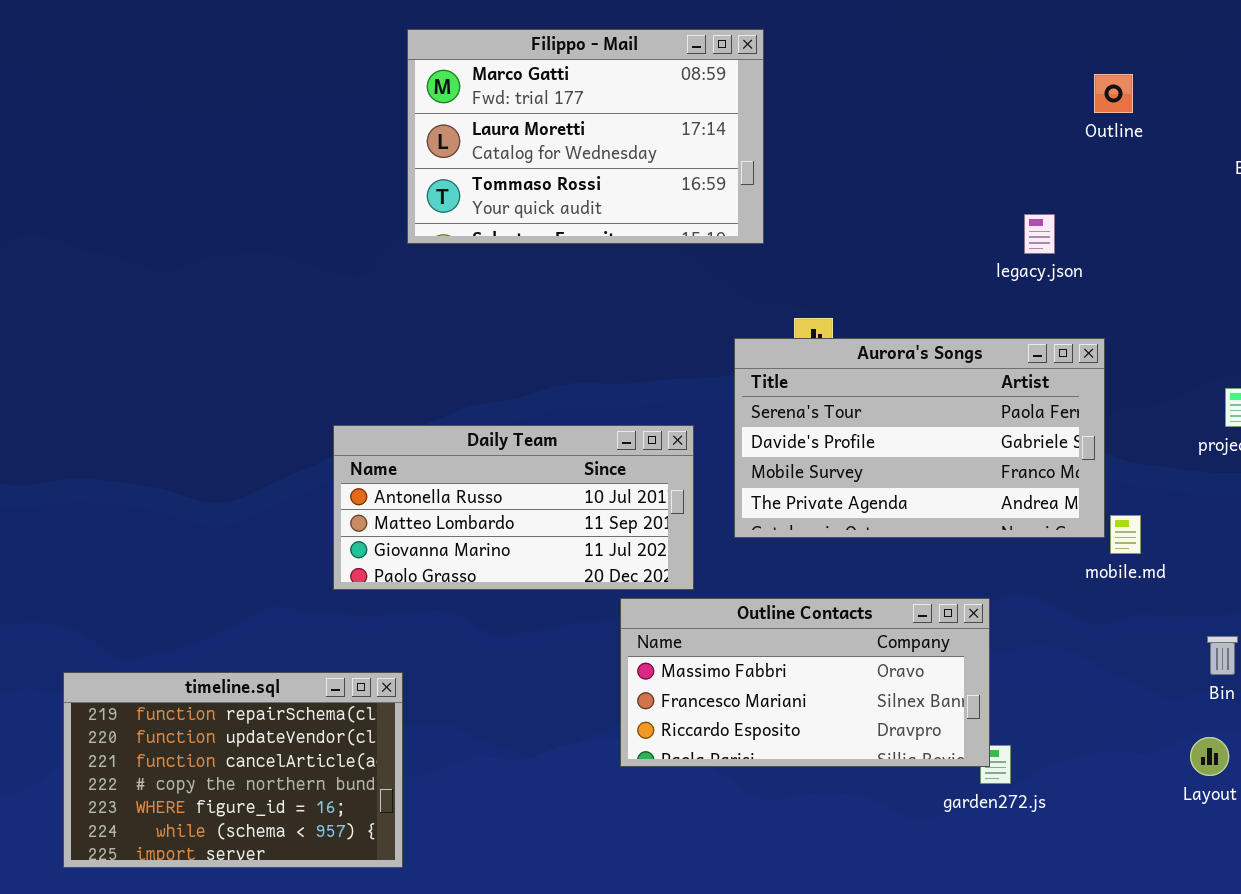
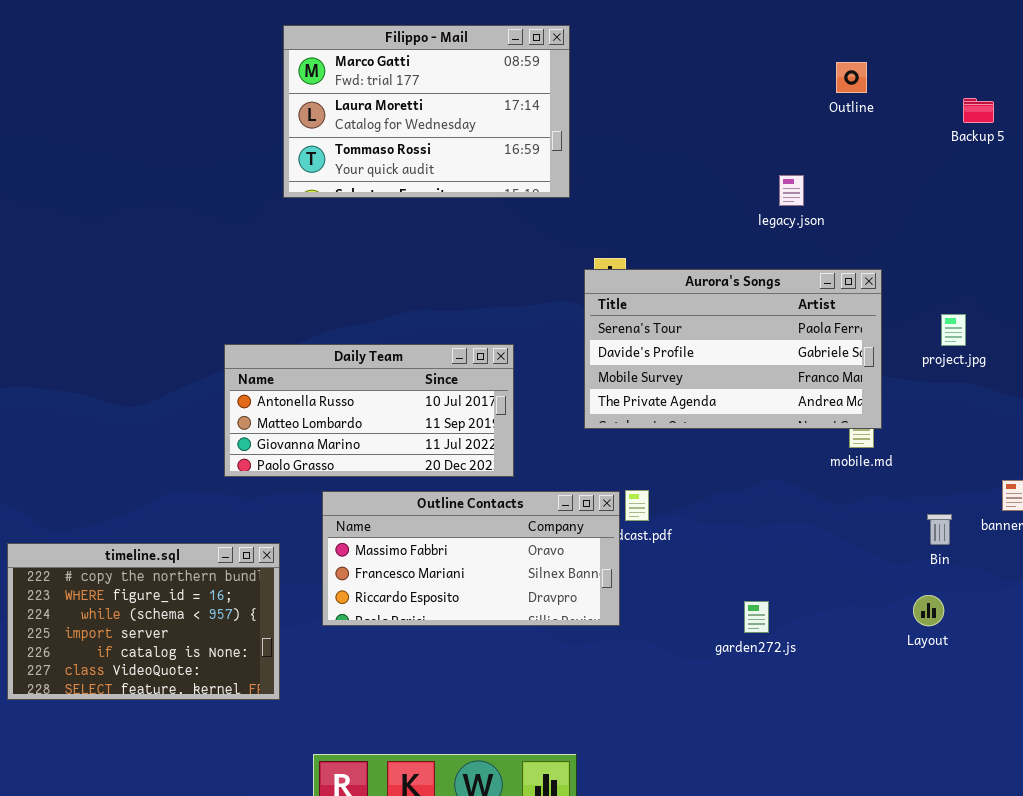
Aurora's Songs: [734,338,1105,538] -> [584,269,882,429], moved
Outline Contacts: [620,598,990,767] -> [322,491,620,626], moved
timeline.sql: [63,672,403,868] -> [7,543,280,700], scrolled down 3 rows

